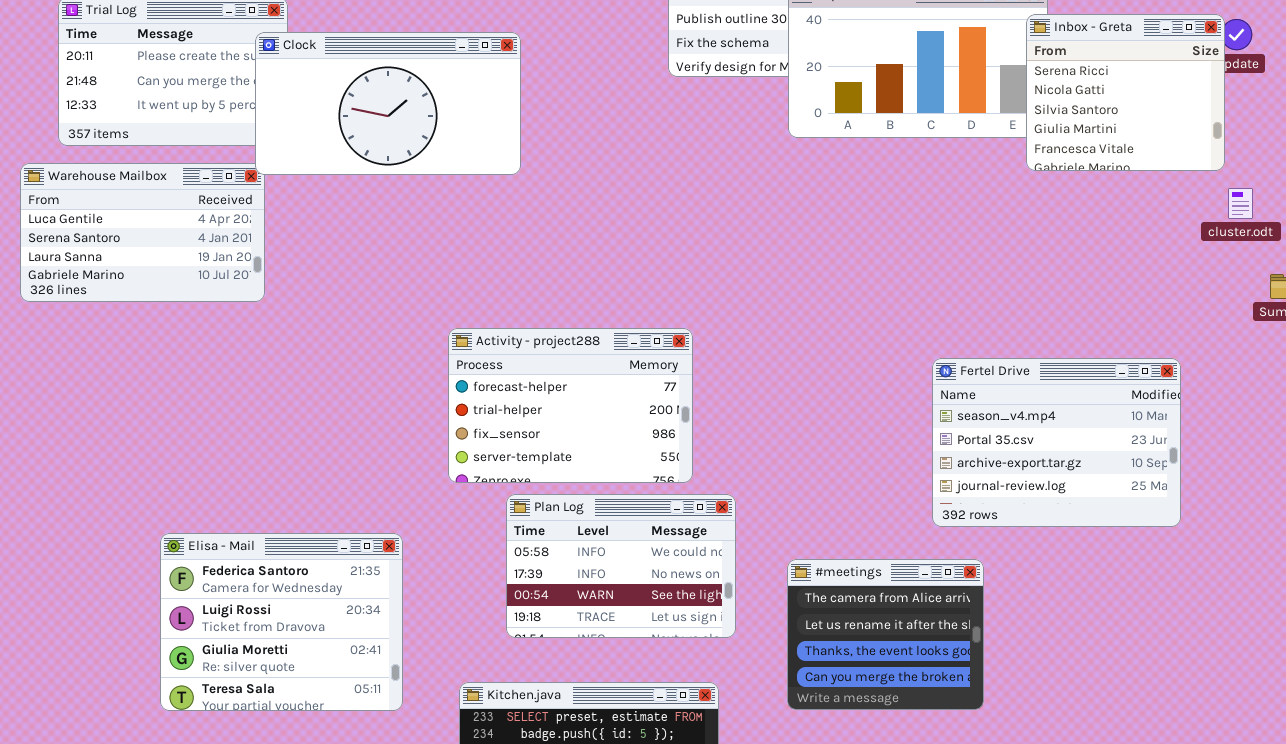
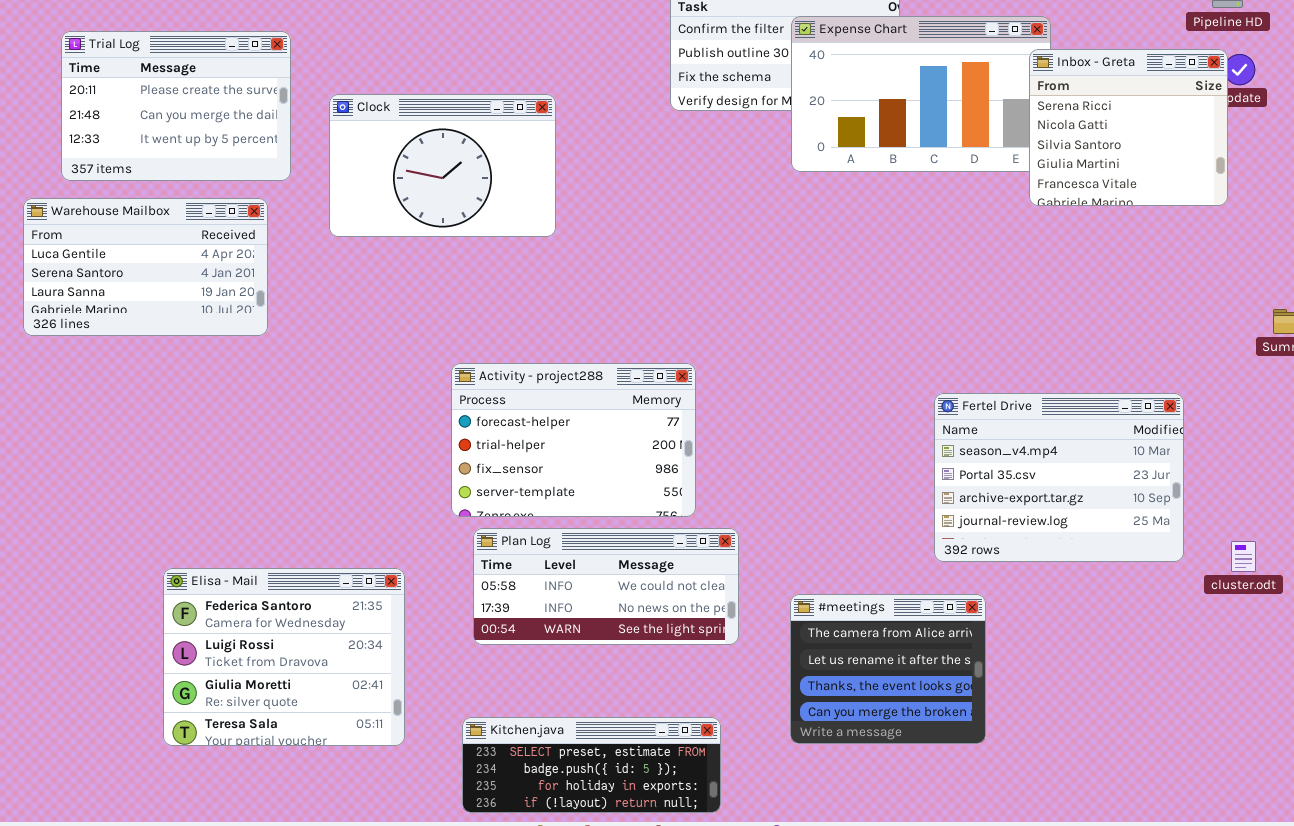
Clock: [255,32,521,175] -> [329,94,556,237], moved, resized
cluster.odt: [1228,188,1253,219] -> [1231,541,1256,572], moved
Plan Log: [506,494,736,638] -> [473,528,739,645], resized

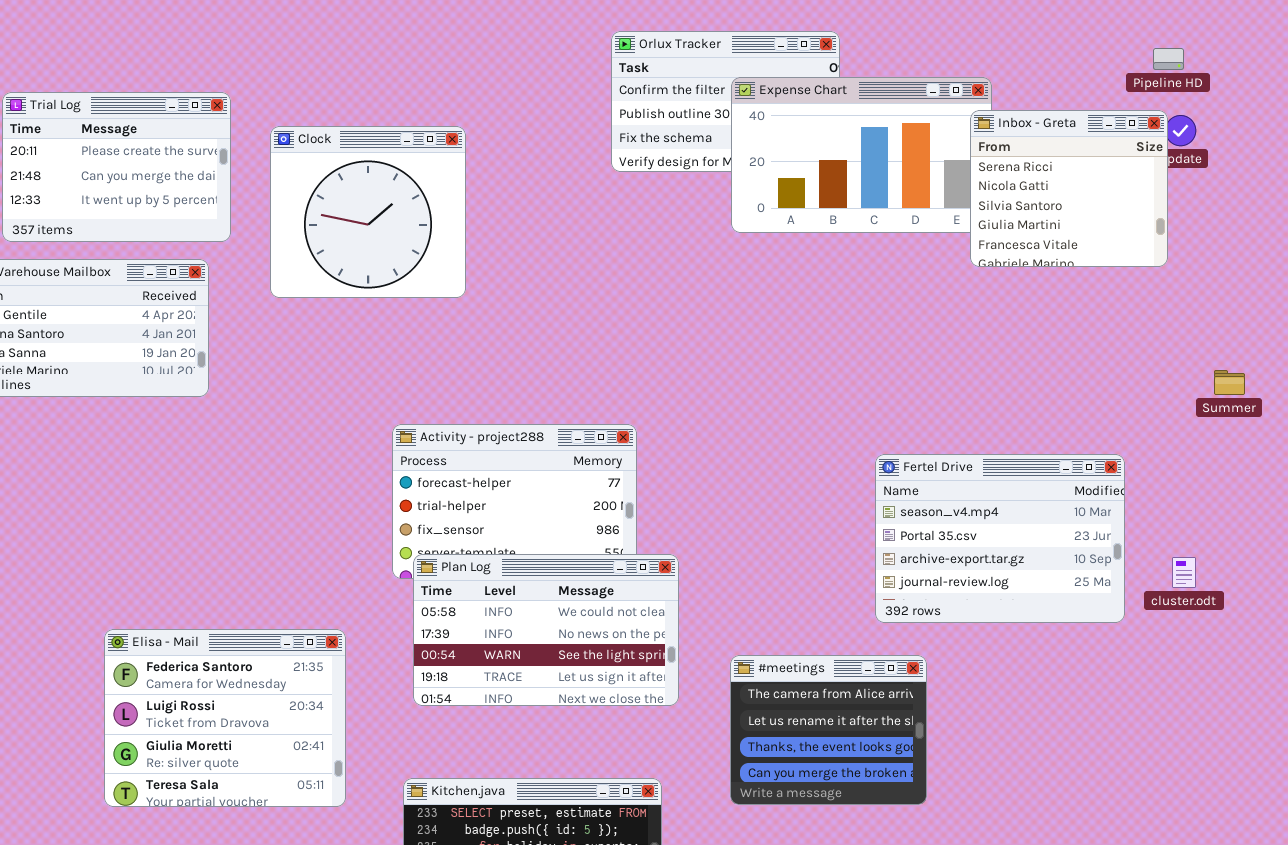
Clock: [329,94,556,237] -> [270,126,466,298], resized
Plan Log: [473,528,739,645] -> [413,554,679,706], resized
cluster.odt: [1231,541,1256,572] -> [1172,557,1196,588], moved

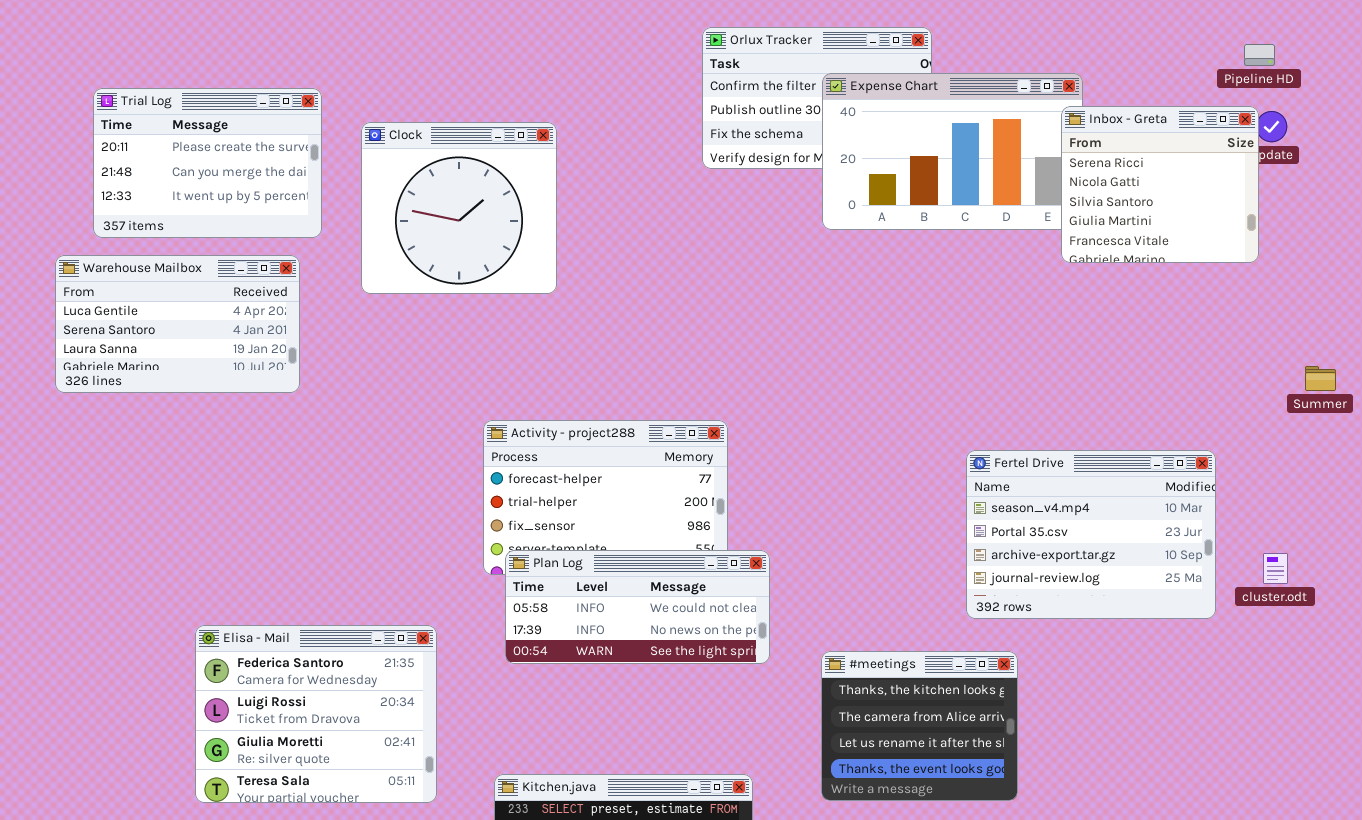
Plan Log: [413,554,679,706] -> [505,550,770,664], resized
#meetings: [730,655,927,805] -> [821,651,1018,801], scrolled up 1 row

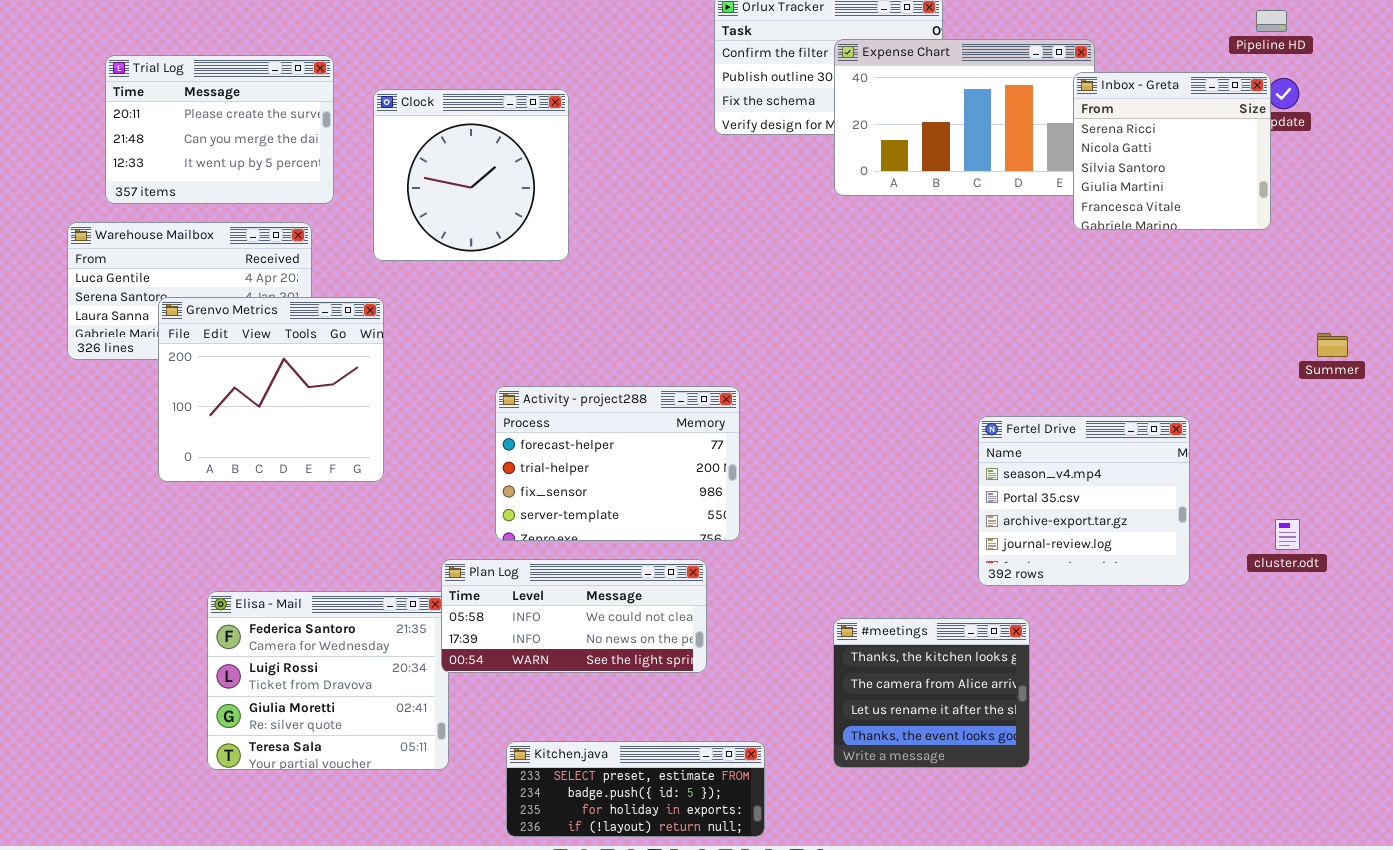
Grenvo Metrics: none -> [158,297,384,482], opened
Fertel Drive: [966,450,1216,619] -> [978,416,1190,586], resized
Plan Log: [505,550,770,664] -> [441,559,707,673], moved

